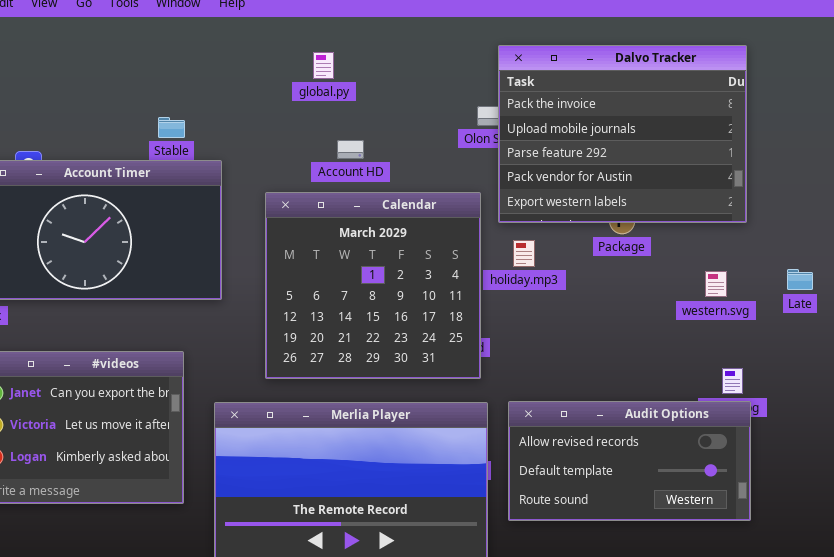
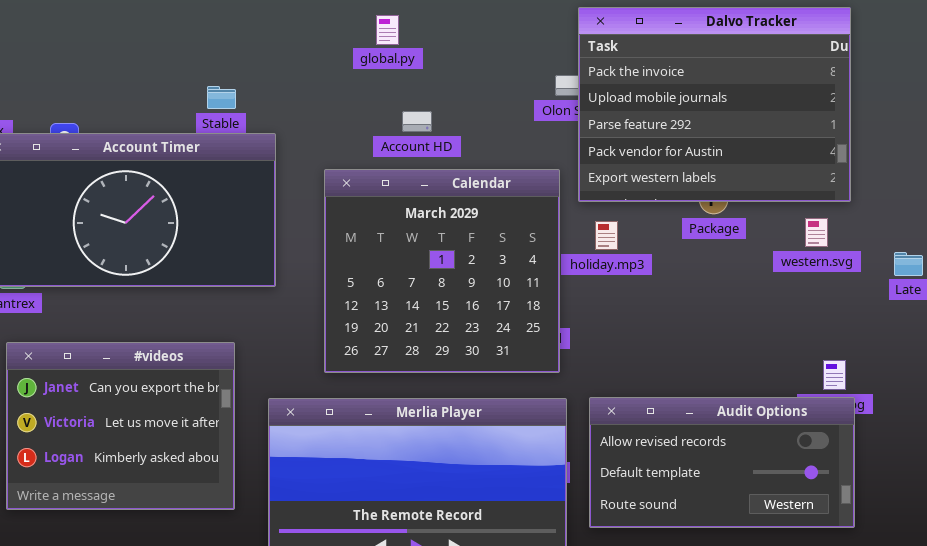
western.svg: [705,271,727,297] -> [805,218,828,247], moved

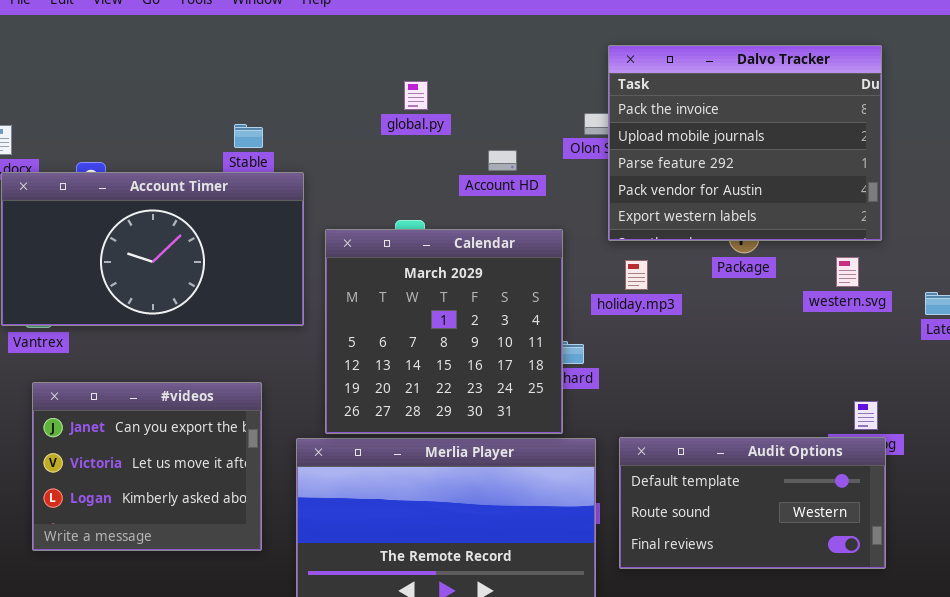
global.py: [376,15,399,45] -> [404,81,428,110], moved
Account HD: [402,111,432,132] -> [488,150,517,171], moved
Calendar: [324,169,560,373] -> [325,229,563,434], moved
Audit Options: [589,397,855,528] -> [619,437,886,569], scrolled down 1 row

